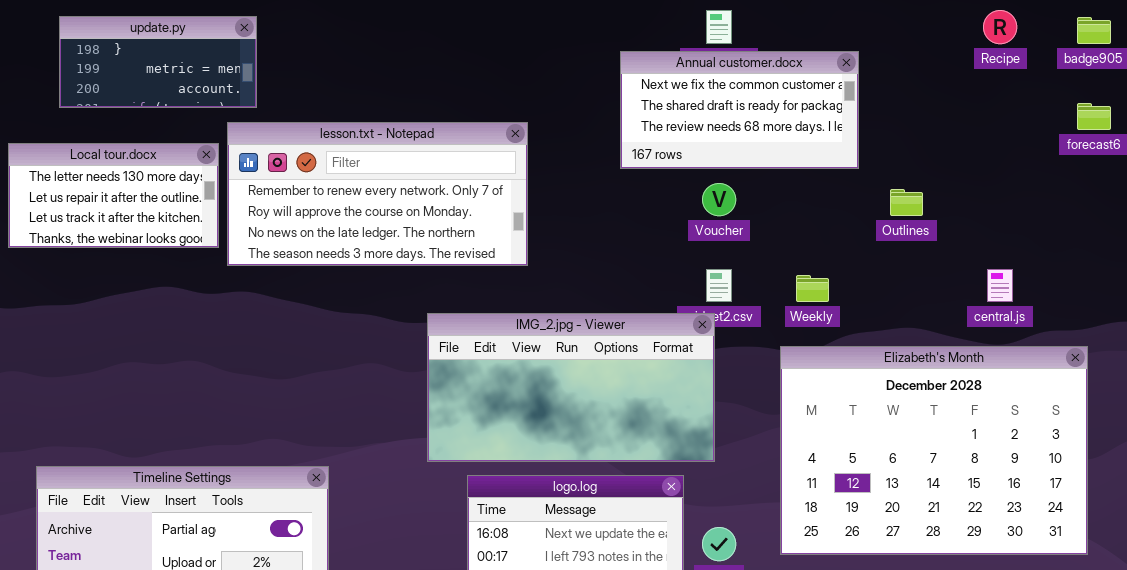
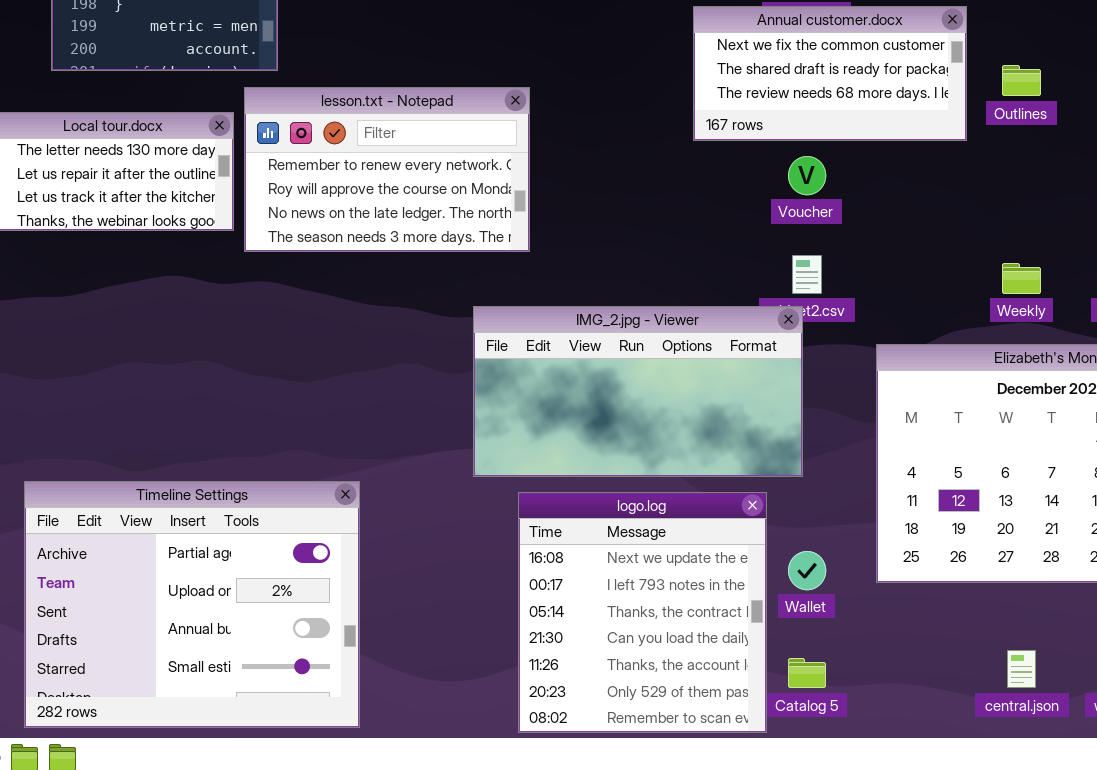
lesson.txt - Notepad: [227,122,528,266] -> [244,87,530,252], resized
Outlines: [890,189,923,216] -> [1002,65,1041,96], moved
Weekly: [796,275,829,302] -> [1002,263,1041,294], moved

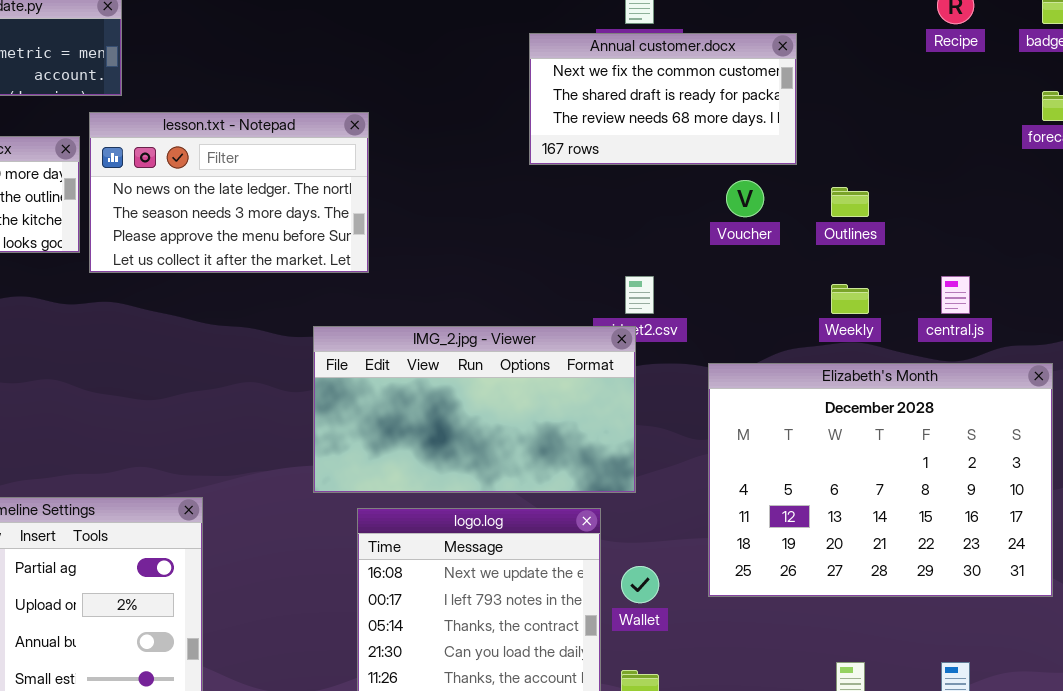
Outlines: [1002,65,1041,96] -> [831,187,869,217], moved
lesson.txt - Notepad: [244,87,530,252] -> [89,112,369,273], scrolled down 2 rows
Voucher: [788,156,826,195] -> [726,180,764,217], moved

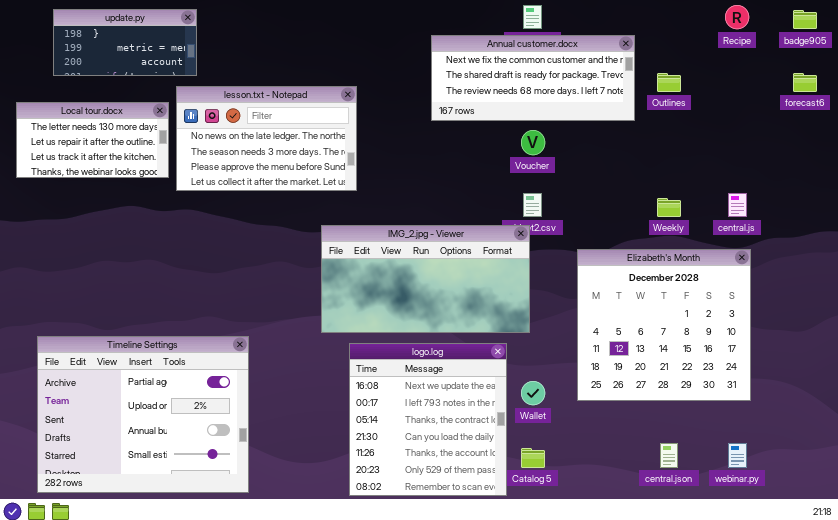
Annual customer.docx: [529,33,797,165] -> [431,35,635,121], resized
Voucher: [726,180,764,217] -> [521,130,545,155], moved
Outlines: [831,187,869,217] -> [657,73,681,92], moved
Elizabeth's Month: [708,363,1053,597] -> [577,249,751,401], resized

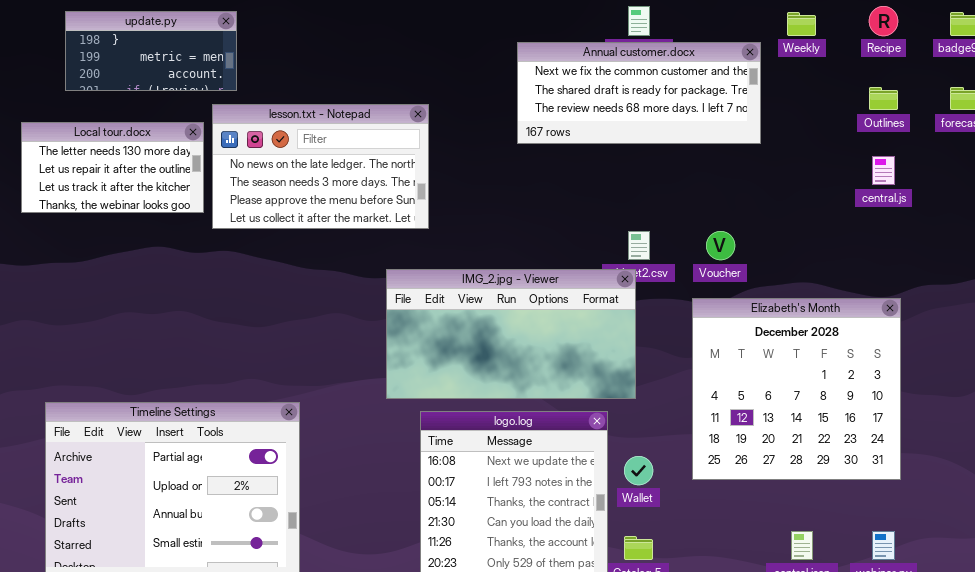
Outlines: [657,73,681,92] -> [869,87,898,110], moved
Voucher: [521,130,545,155] -> [706,231,735,260], moved
central.js: [728,193,747,217] -> [872,156,895,185], moved
Weekly: [657,198,681,217] -> [787,12,816,36], moved

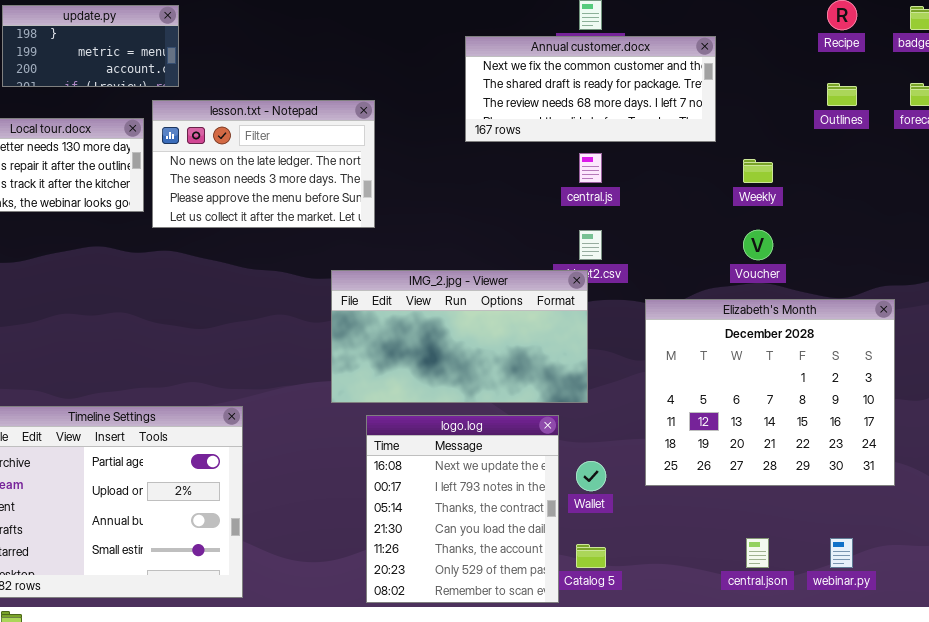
Weekly: [787,12,816,36] -> [743,159,773,183], moved
central.js: [872,156,895,185] -> [579,153,602,183], moved
Voucher: [706,231,735,260] -> [743,230,773,260], moved
Elizabeth's Month: [692,298,901,480] -> [645,299,895,486], resized

